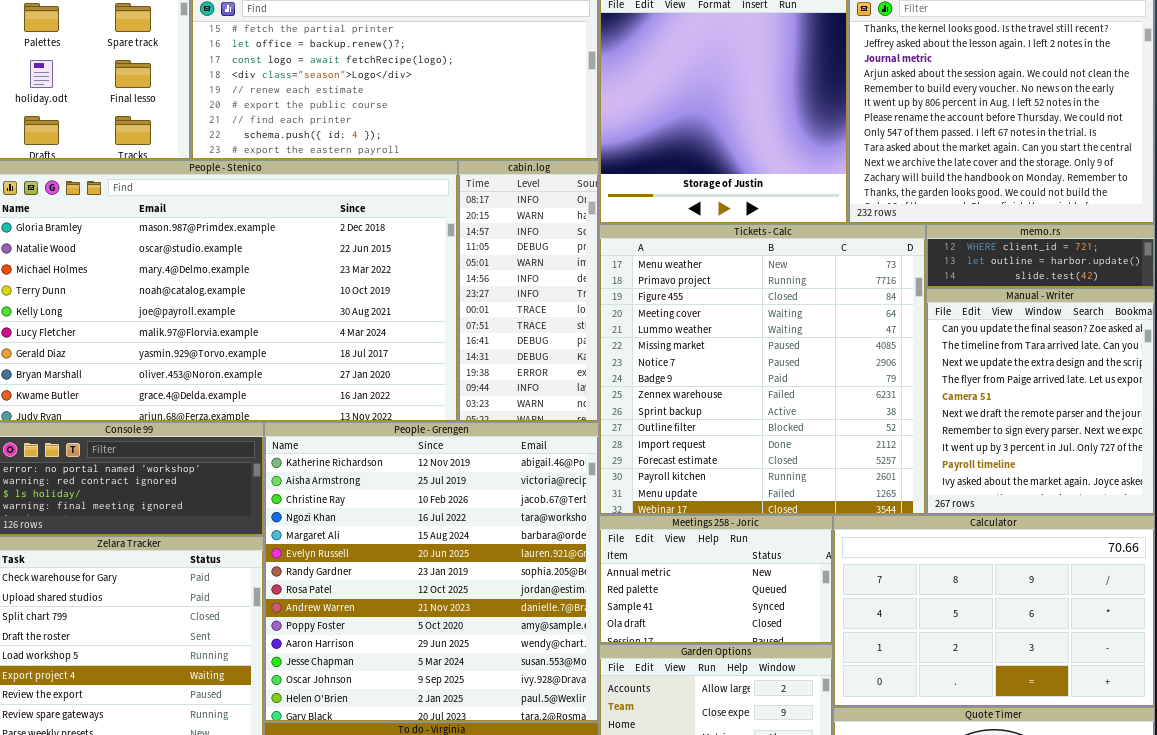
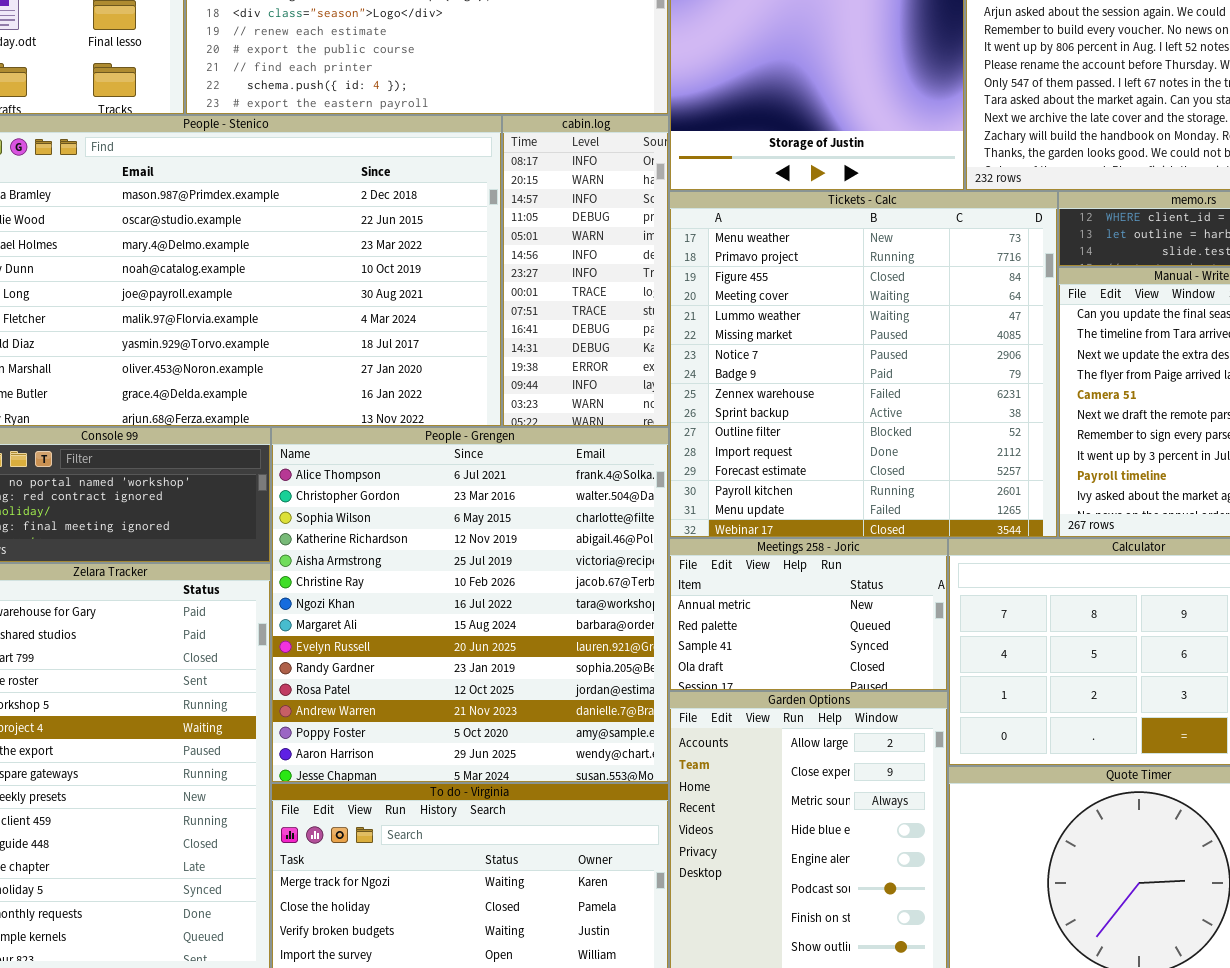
People - Grengen: [264,422,599,722] -> [271,427,669,783], scrolled up 3 rows

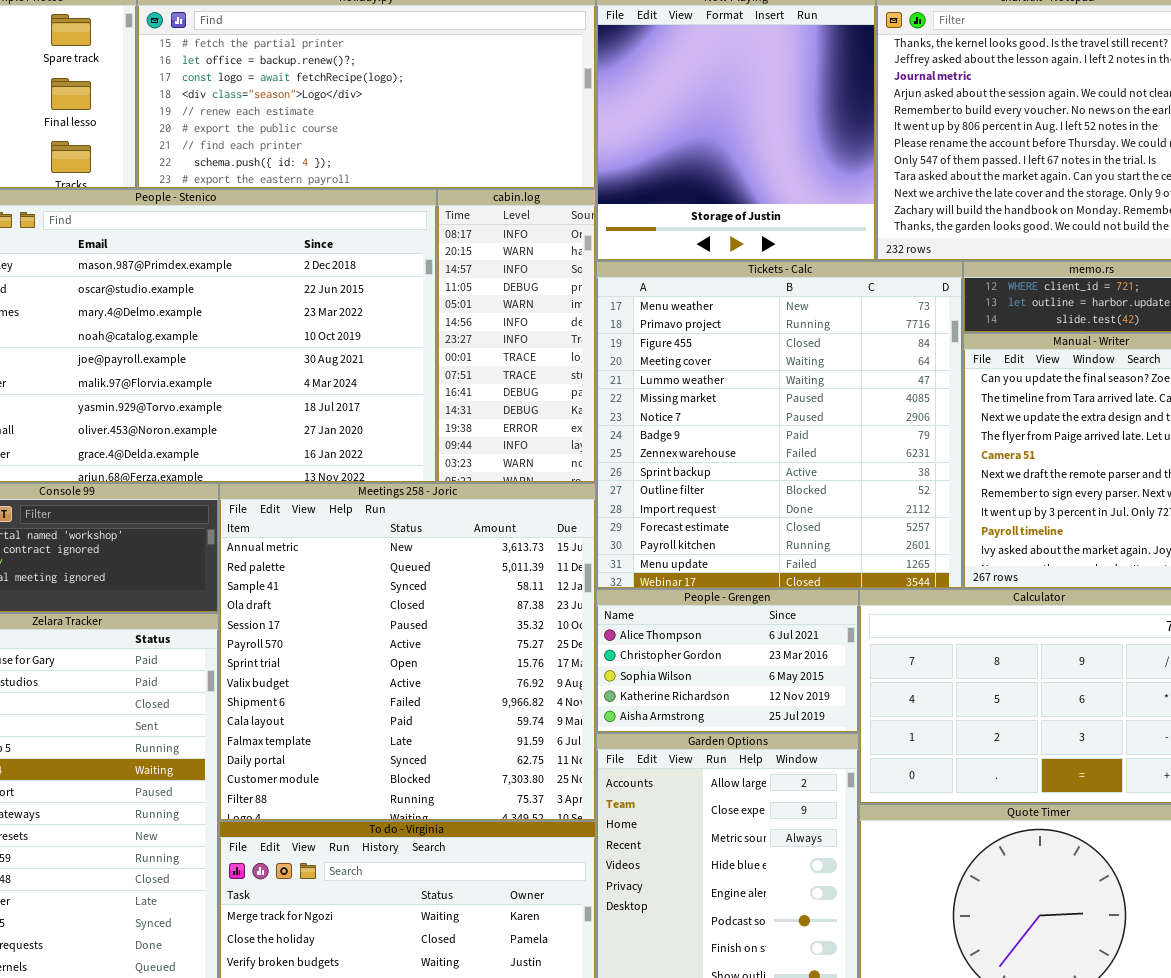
People - Grengen: [271,427,669,783] -> [596,589,859,733], moved, resized
Meetings 258 - Joric: [669,538,948,691] -> [219,483,596,821], moved, resized

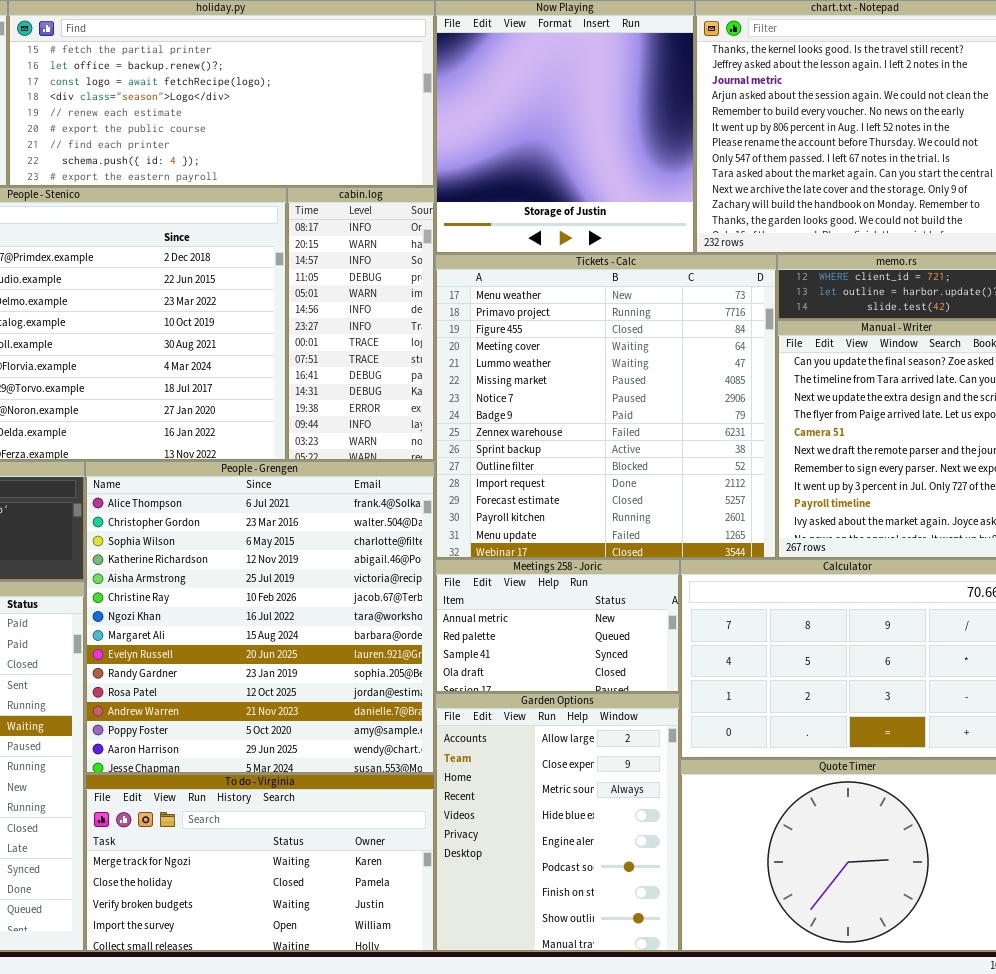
Meetings 258 - Joric: [219,483,596,821] -> [435,559,680,693], moved, resized
People - Grengen: [596,589,859,733] -> [85,461,435,774], moved, resized

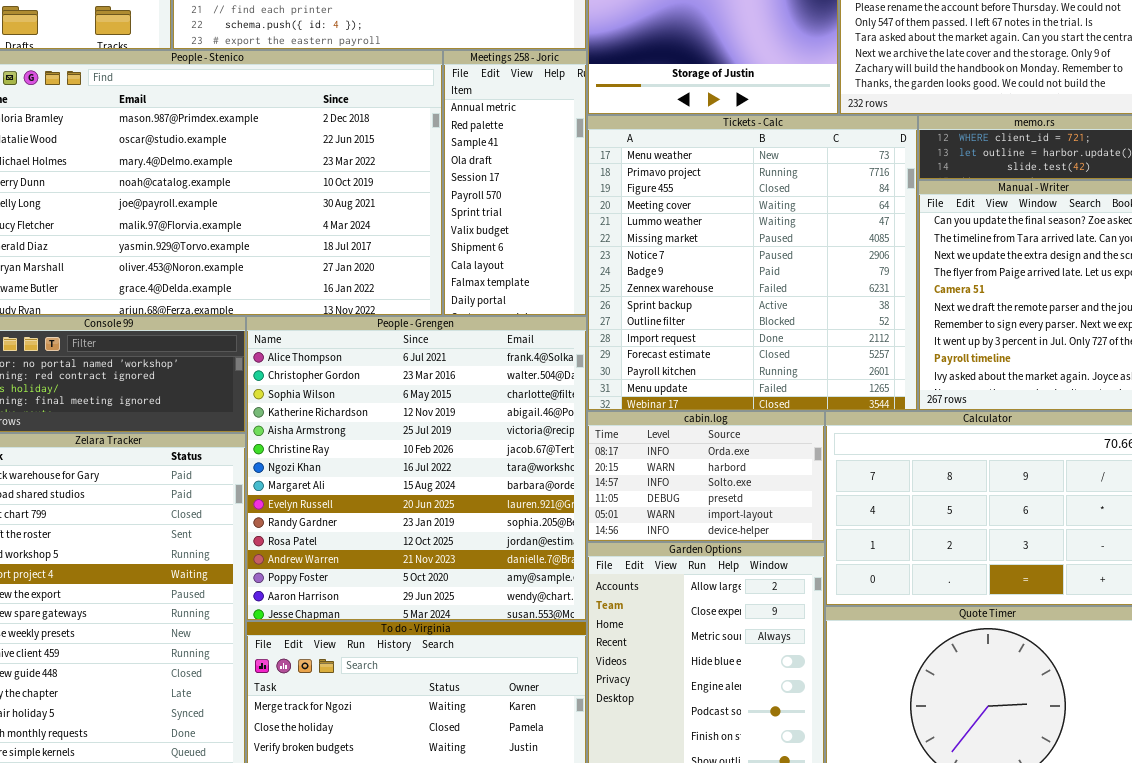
cabin.log: [287,187,435,461] -> [587,411,825,542], moved, resized
Meetings 258 - Joric: [435,559,680,693] -> [443,50,587,316], moved, resized

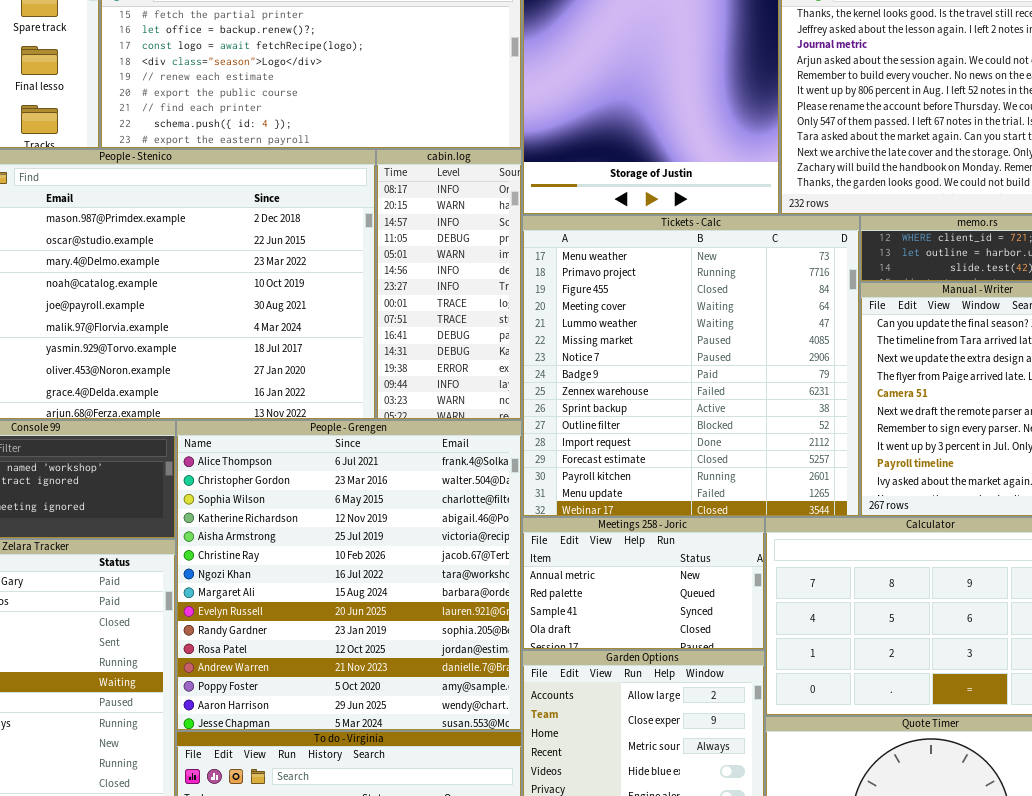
Meetings 258 - Joric: [443,50,587,316] -> [522,517,765,650], moved, resized
cabin.log: [587,411,825,542] -> [376,149,522,420], moved, resized

